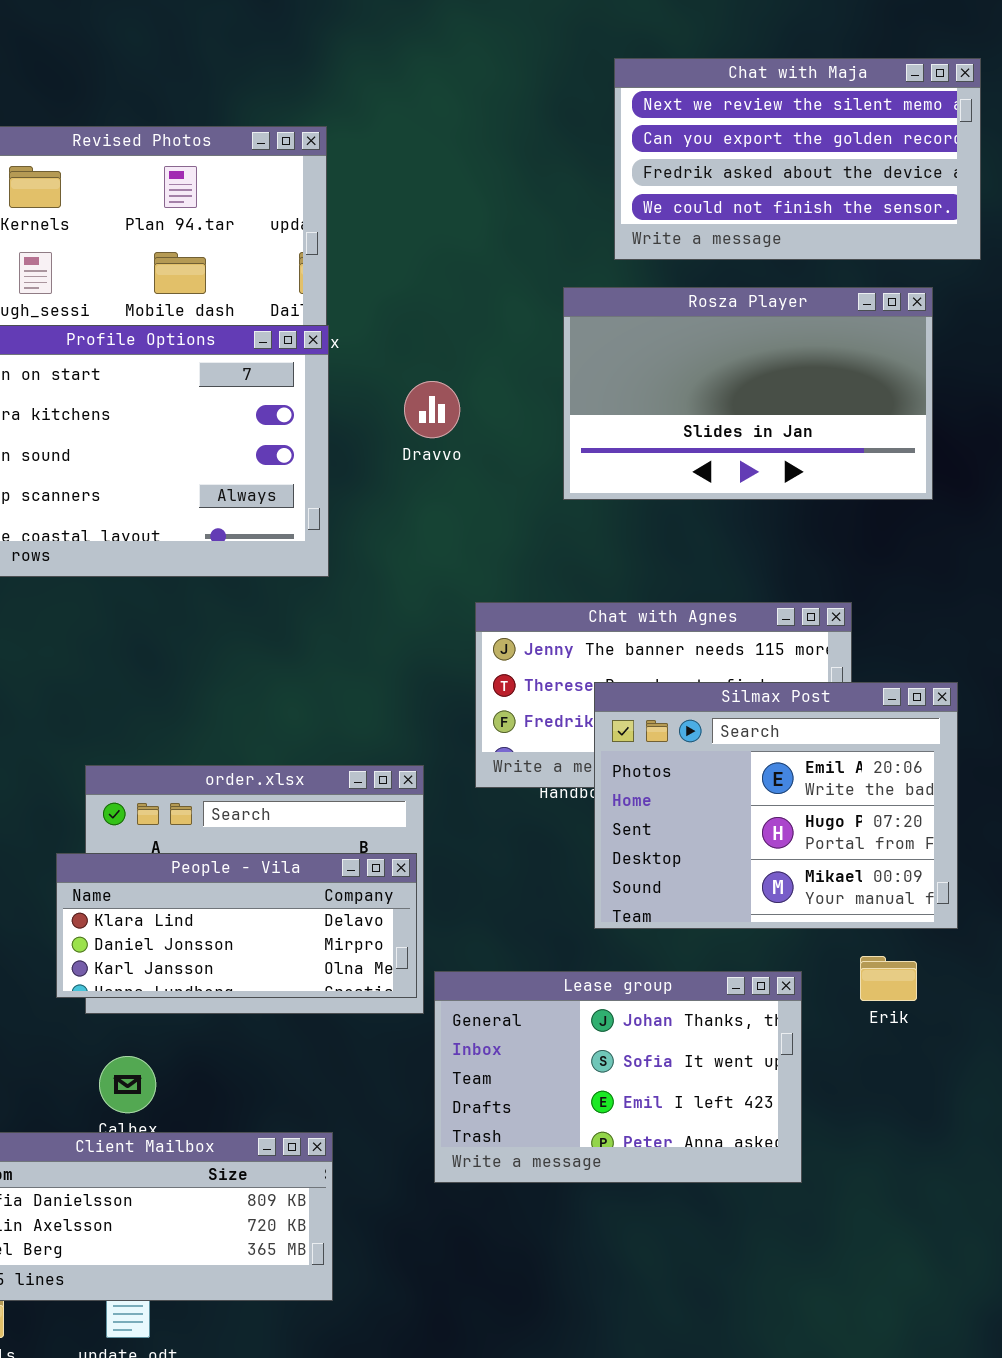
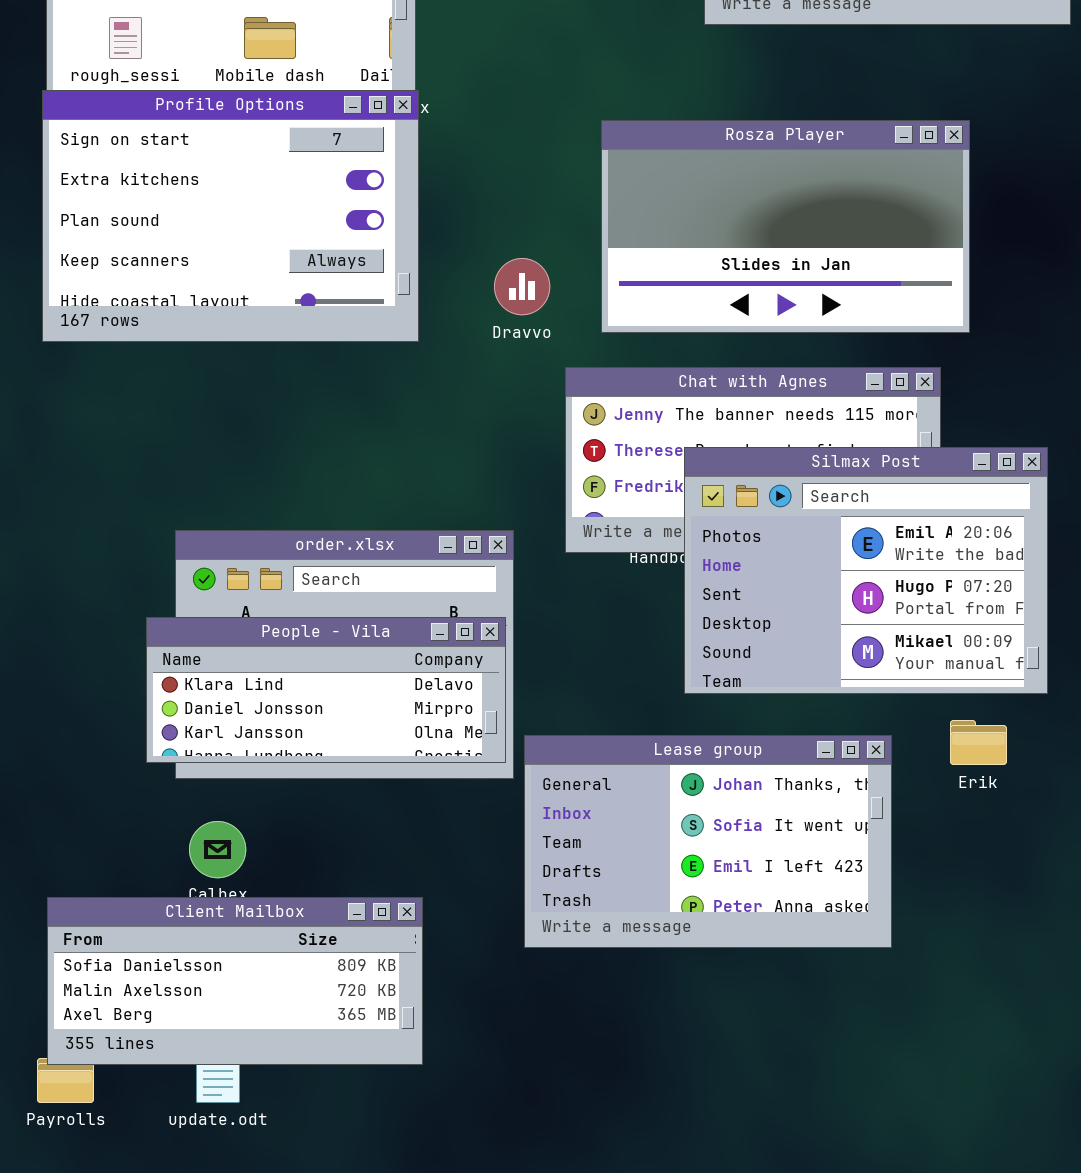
Rosza Player: [563,287,933,500] -> [601,120,970,333], moved
Dravvo: [404,381,460,438] -> [494,258,550,315], moved

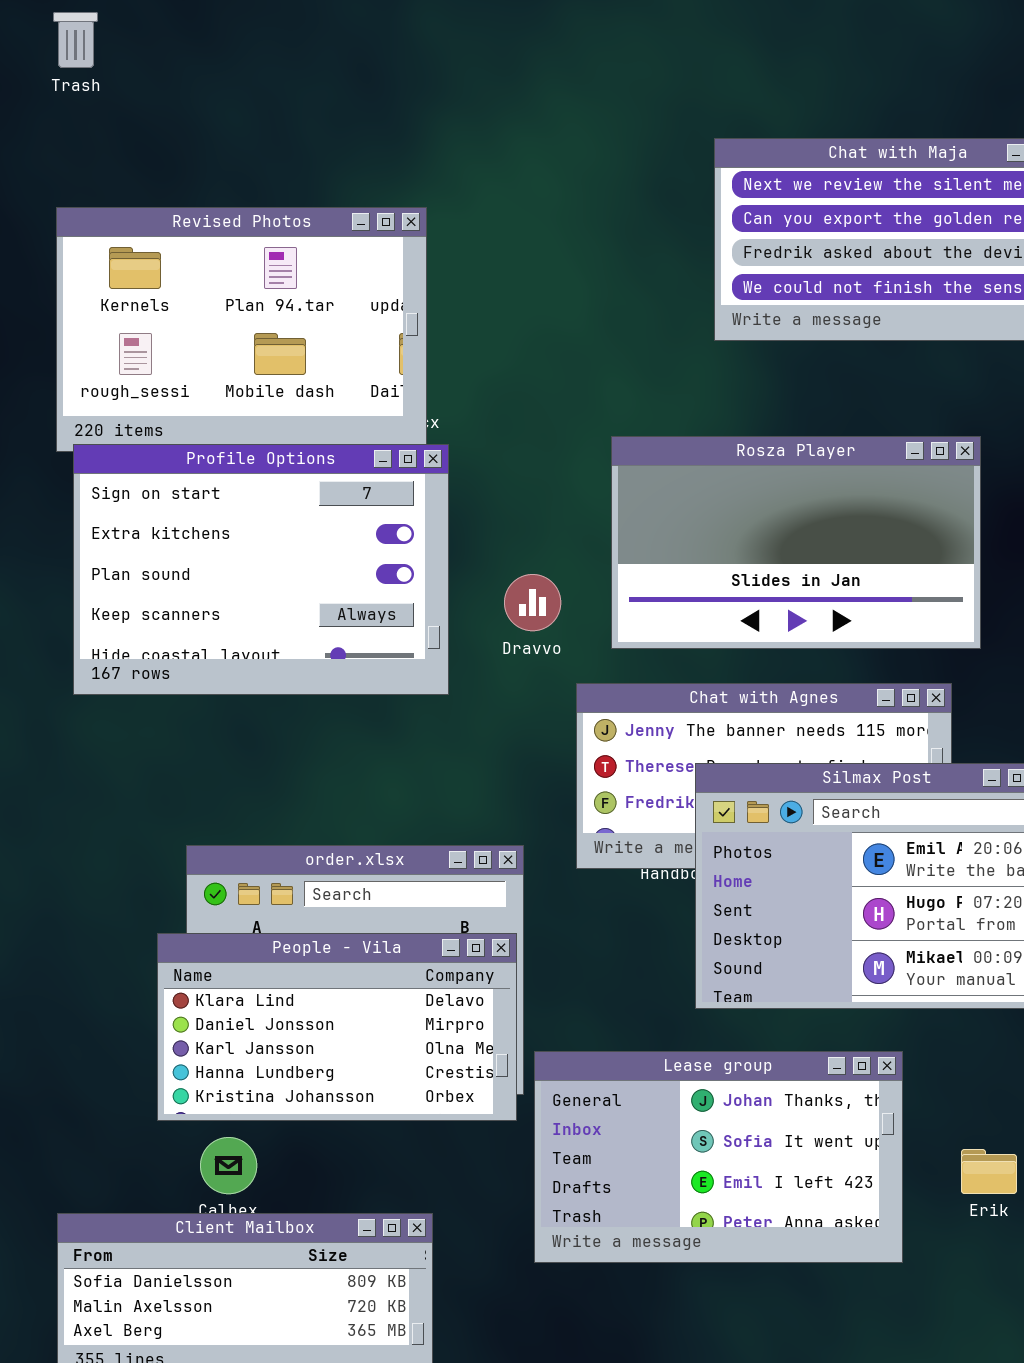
Profile Options: [42,90,419,342] -> [73,444,449,695], moved
People - Vila: [146,617,506,763] -> [157,933,517,1121], resized
Erik: [950,720,1007,765] -> [961,1149,1017,1194], moved

